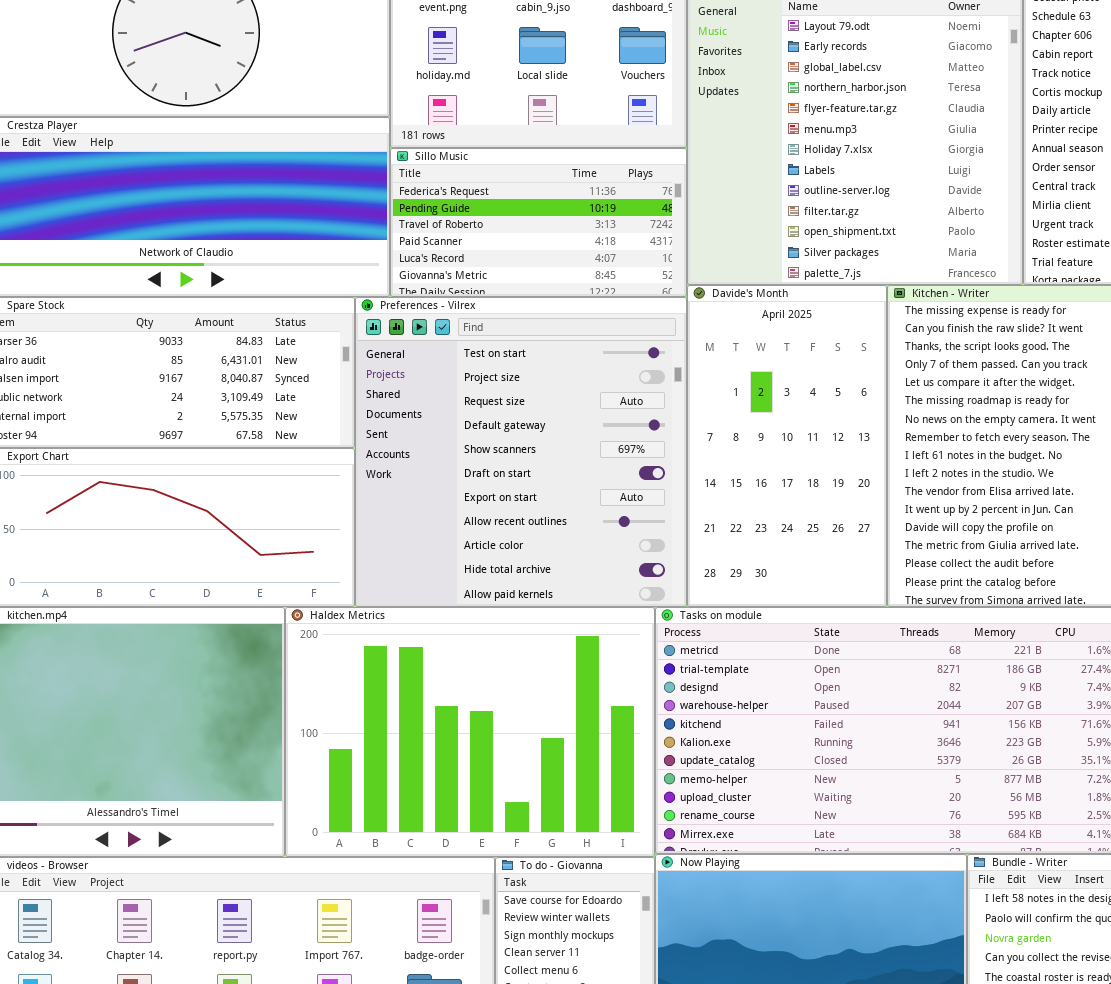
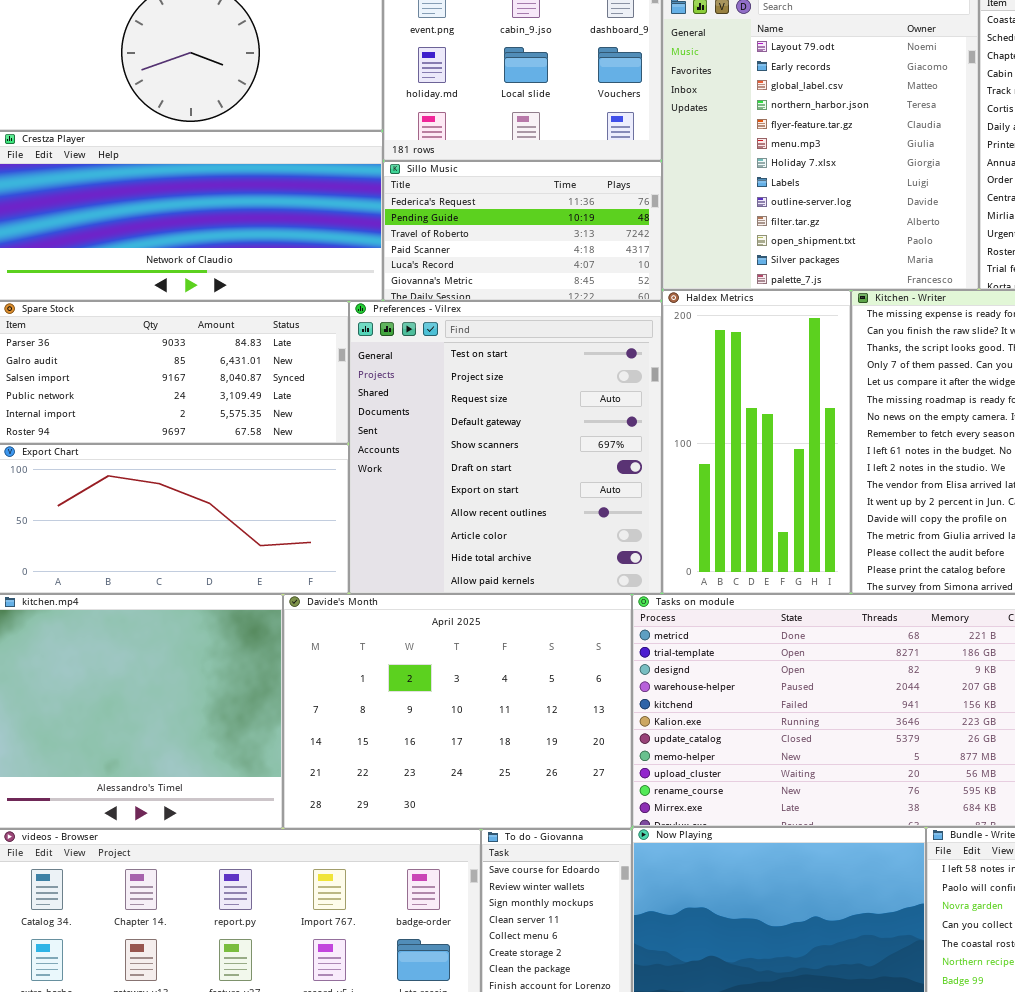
Davide's Month: [687,285,887,607] -> [283,594,632,829], moved, resized
Haldex Metrics: [285,607,655,857] -> [662,290,851,594], moved, resized

